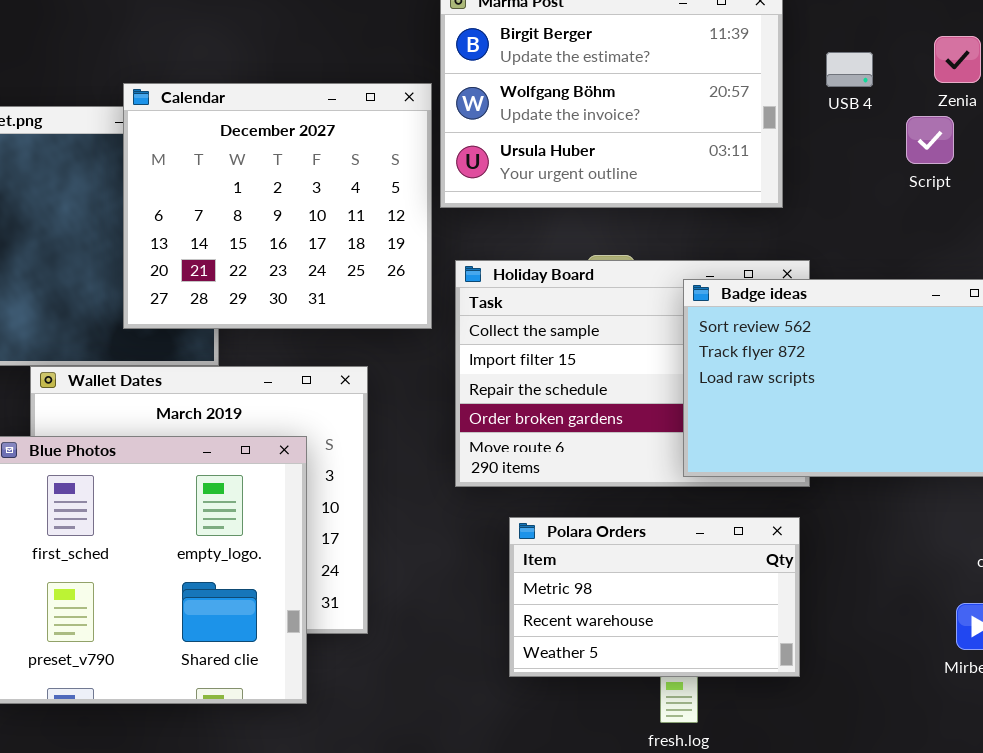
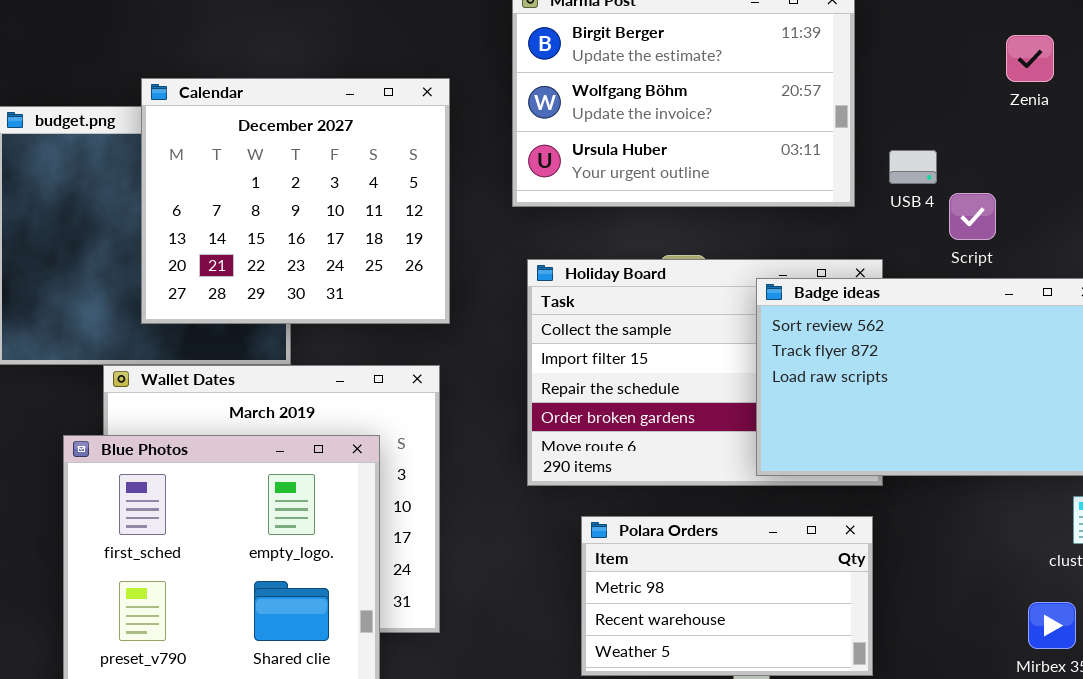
USB 4: [826,52,873,87] -> [889,150,937,184], moved
Calendar: [123,83,432,329] -> [141,78,450,324], moved
Script: [906,116,954,164] -> [949,193,996,240], moved

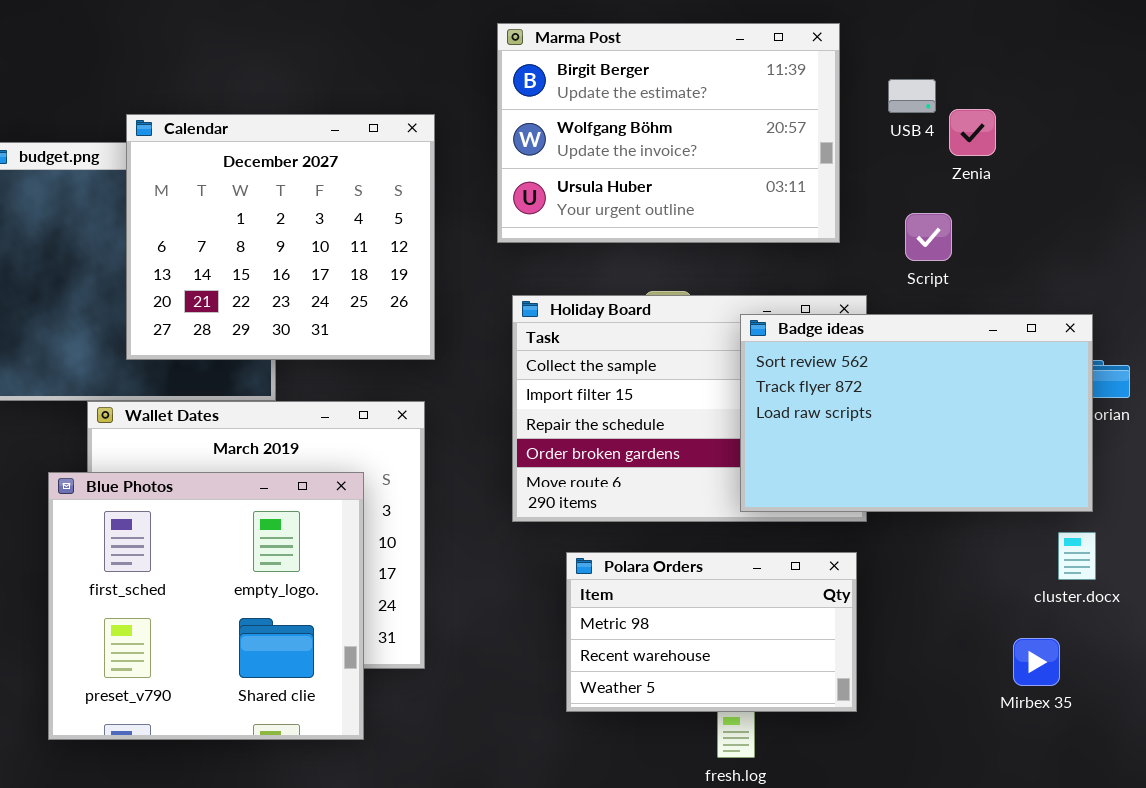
Zenia: [1006,35,1054,82] -> [949,109,996,156], moved
USB 4: [889,150,937,184] -> [888,79,936,113], moved
Script: [949,193,996,240] -> [905,213,952,261], moved

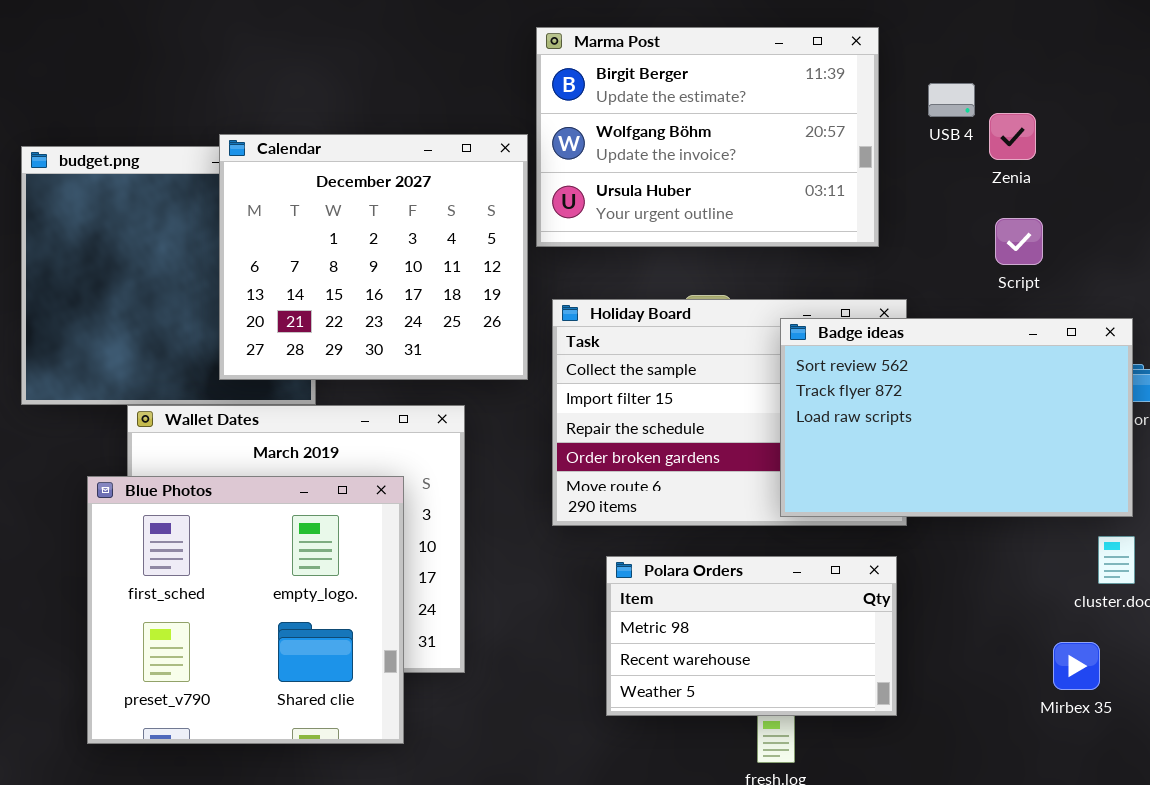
Calendar: [126,114,435,360] -> [219,134,528,380], moved
Script: [905,213,952,261] -> [995,218,1043,265], moved

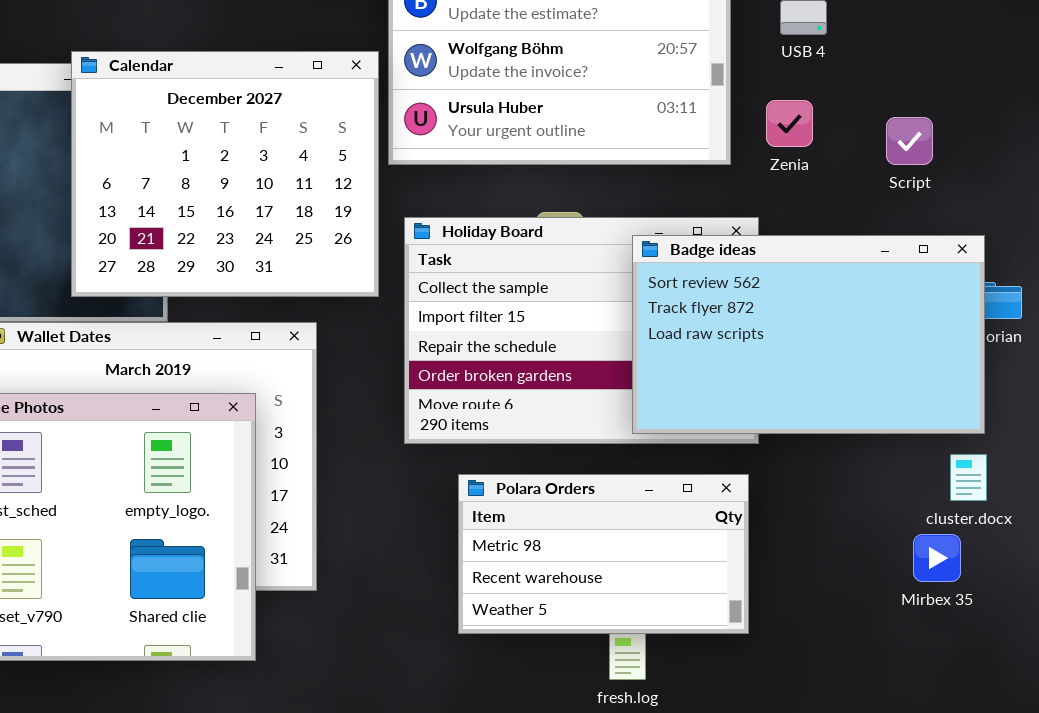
Zenia: [989,113,1036,160] -> [766,100,813,147], moved
Script: [995,218,1043,265] -> [886,117,933,165], moved
Mirbex 35: [1053,642,1100,690] -> [913,534,961,582], moved

